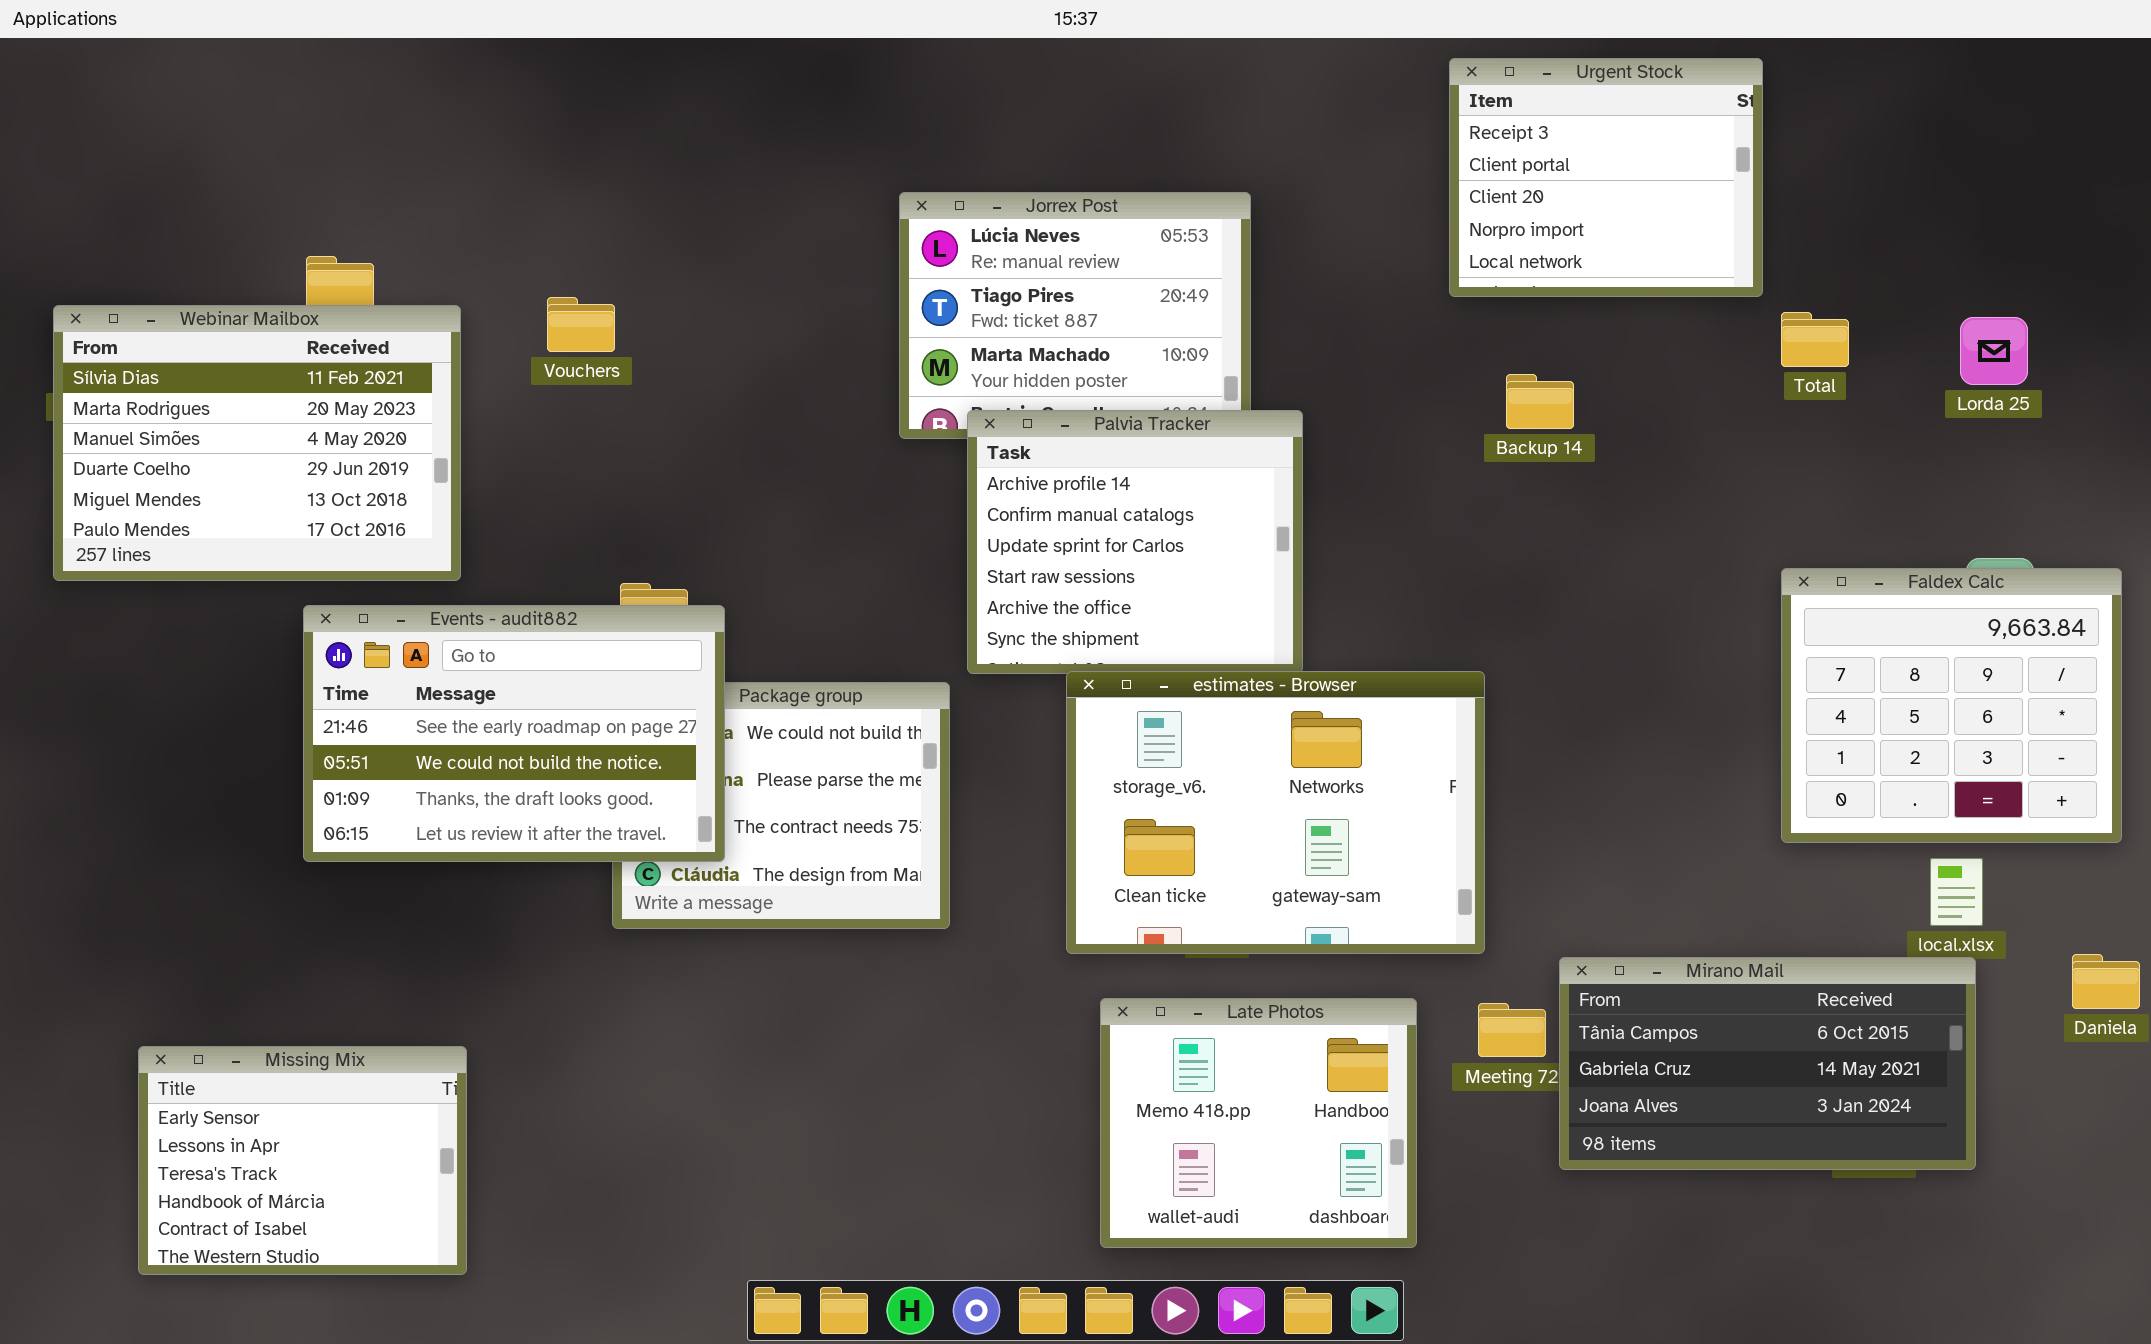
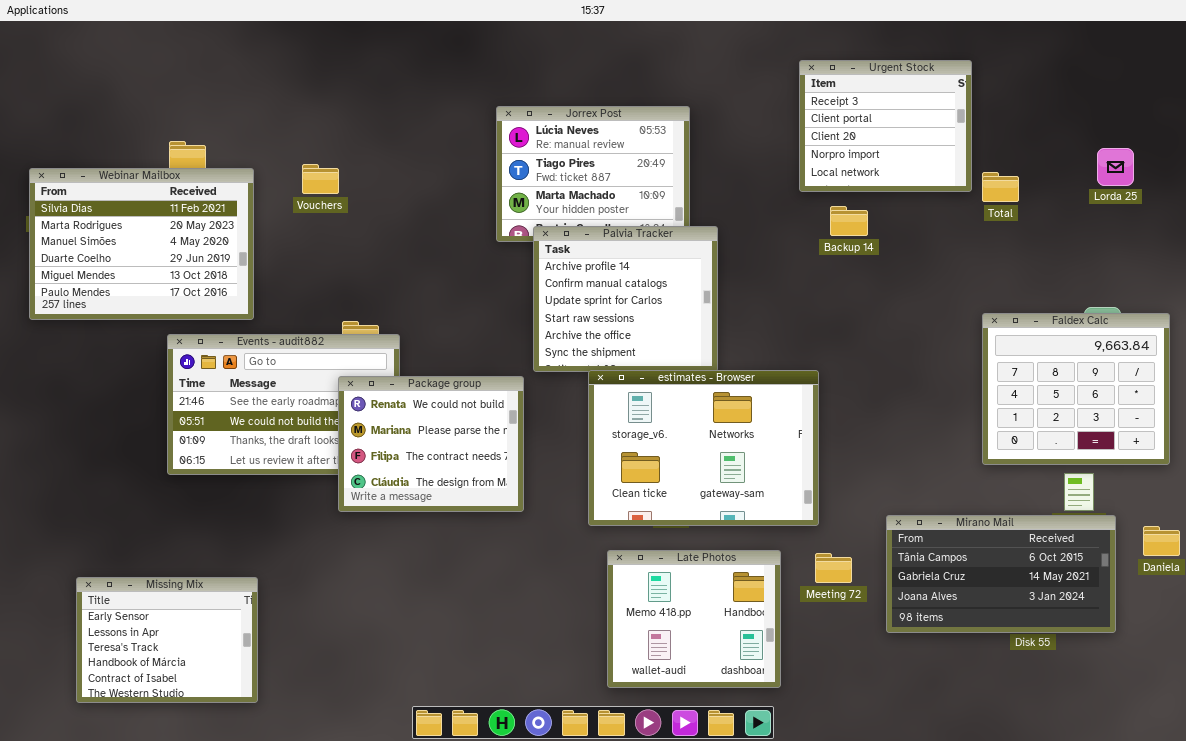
Urgent Stock: [1449,58,1763,297] -> [799,60,972,192], moved
Lorda 25: [1960,317,2028,385] -> [1097,148,1134,186], moved
Package group: [612,682,950,929] -> [338,376,524,512], raised
Mirano Mail: [1559,957,1976,1170] -> [886,515,1116,633], moved

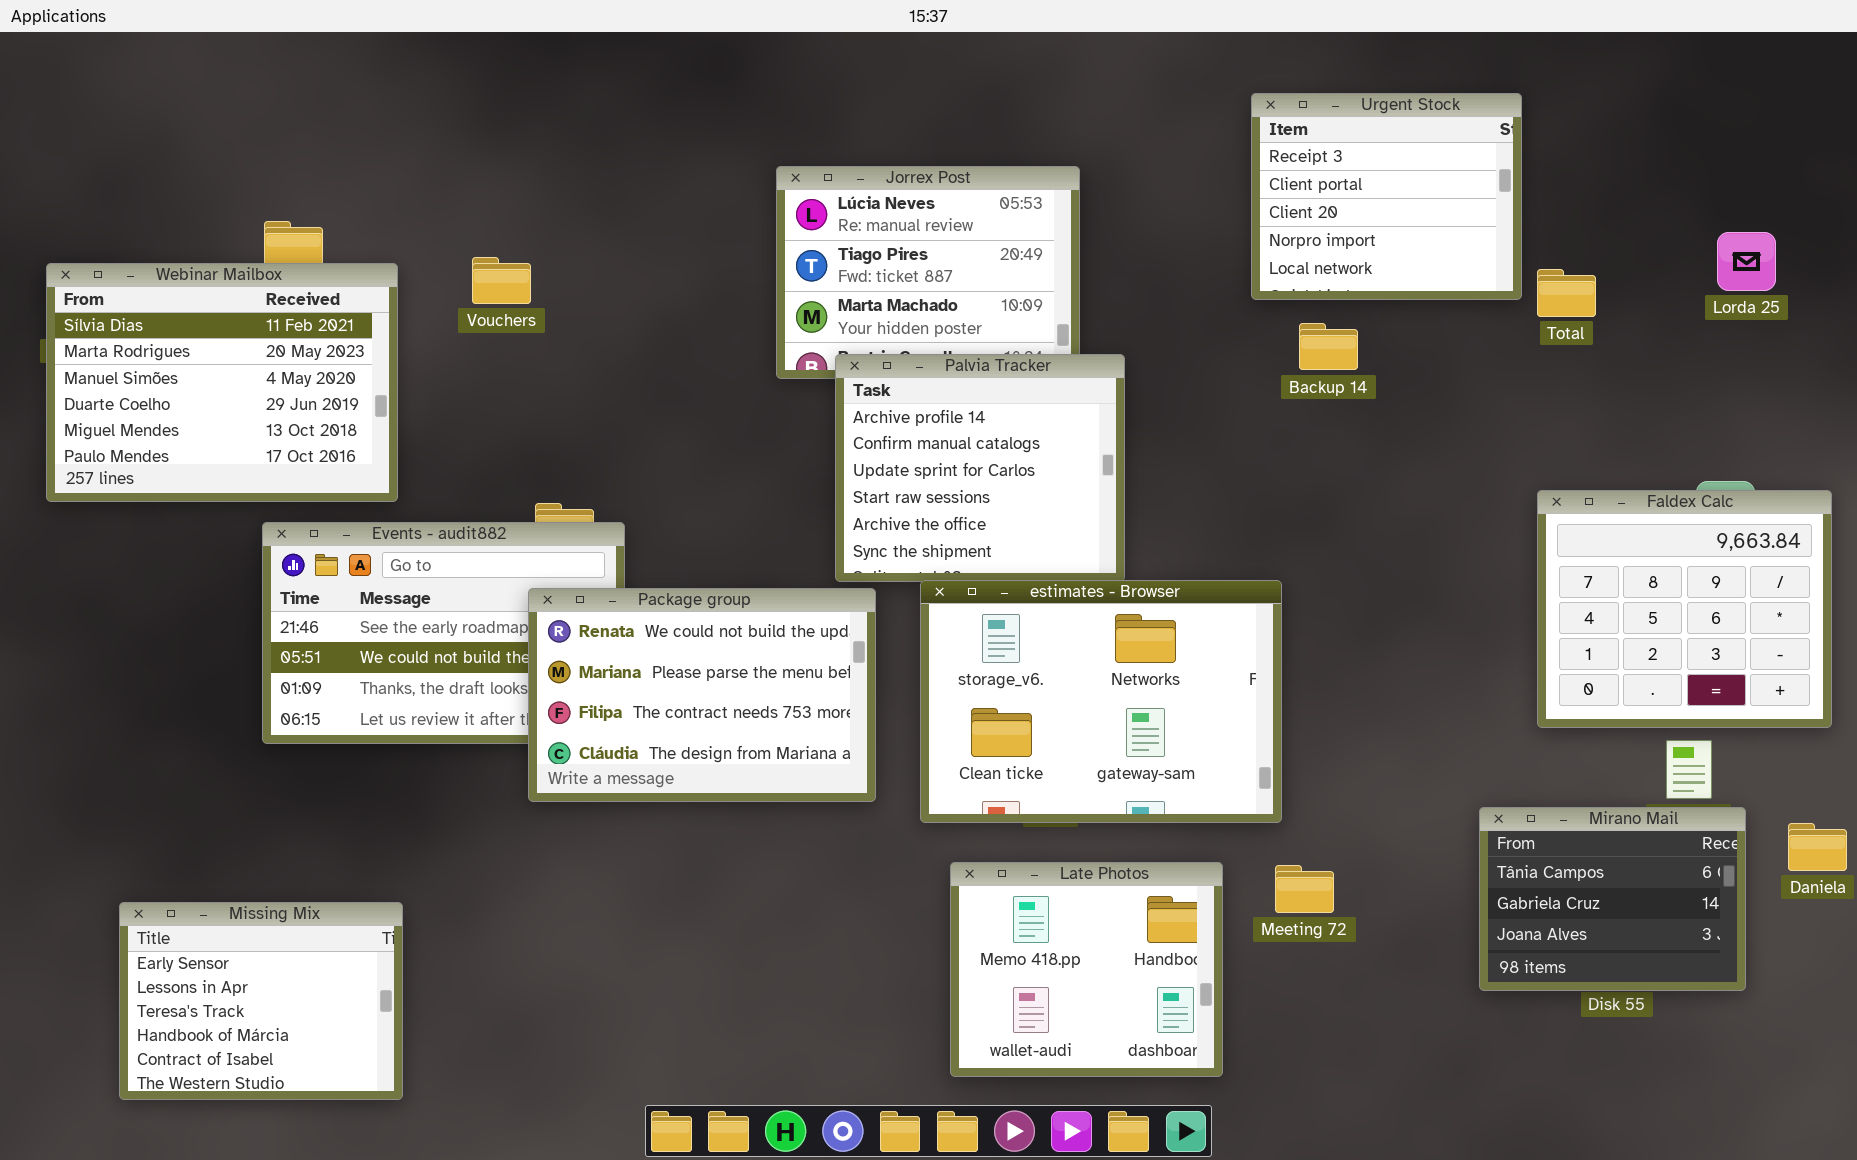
Package group: [338,376,524,512] -> [528,588,876,802], resized
Mirano Mail: [886,515,1116,633] -> [1479,807,1746,991], resized

